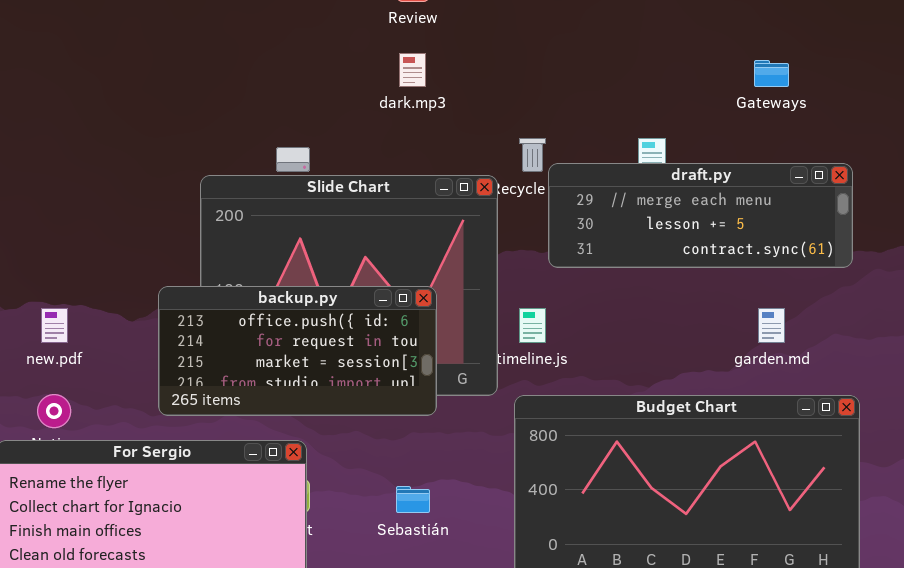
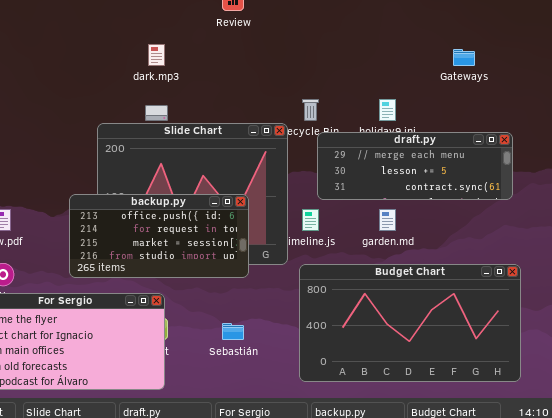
dark.mp3: [399,53,426,87] -> [148,44,165,66], moved
draft.py: [548,163,853,268] -> [317,132,513,200], moved
garden.md: [758,308,785,343] -> [379,209,396,231], moved

